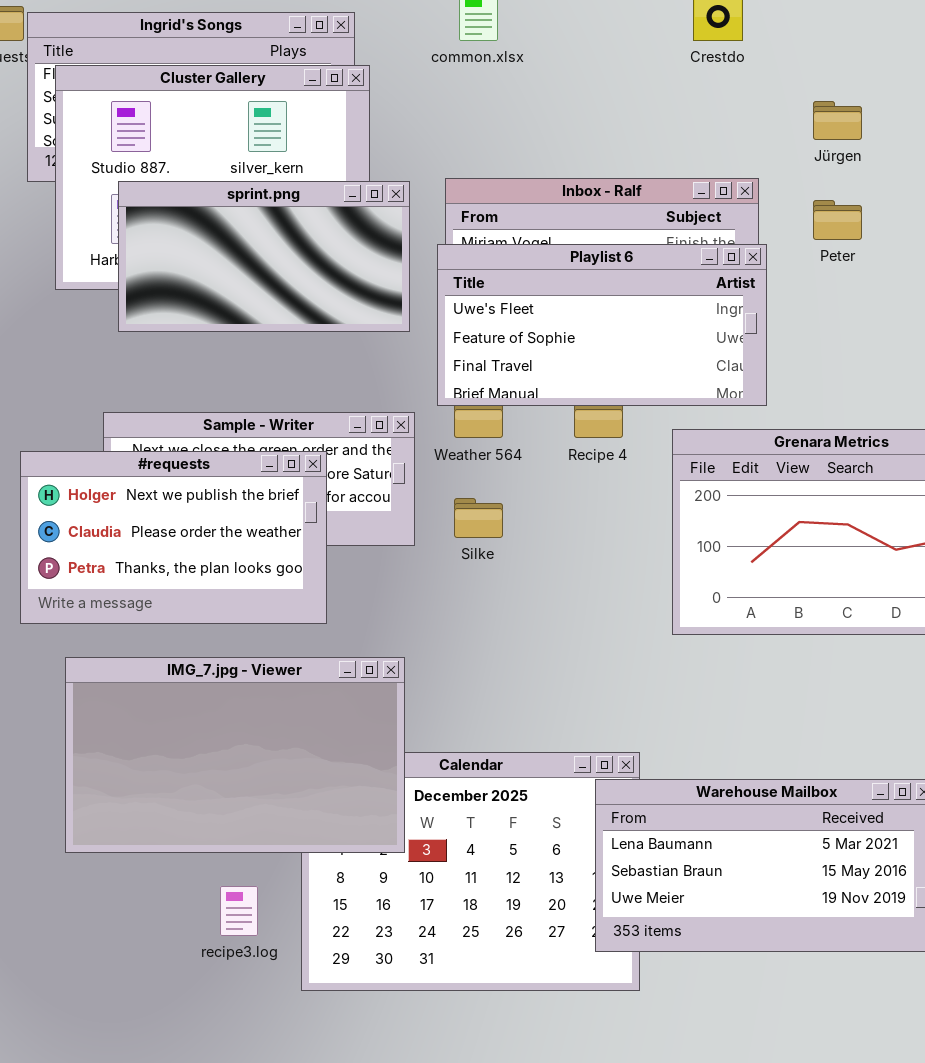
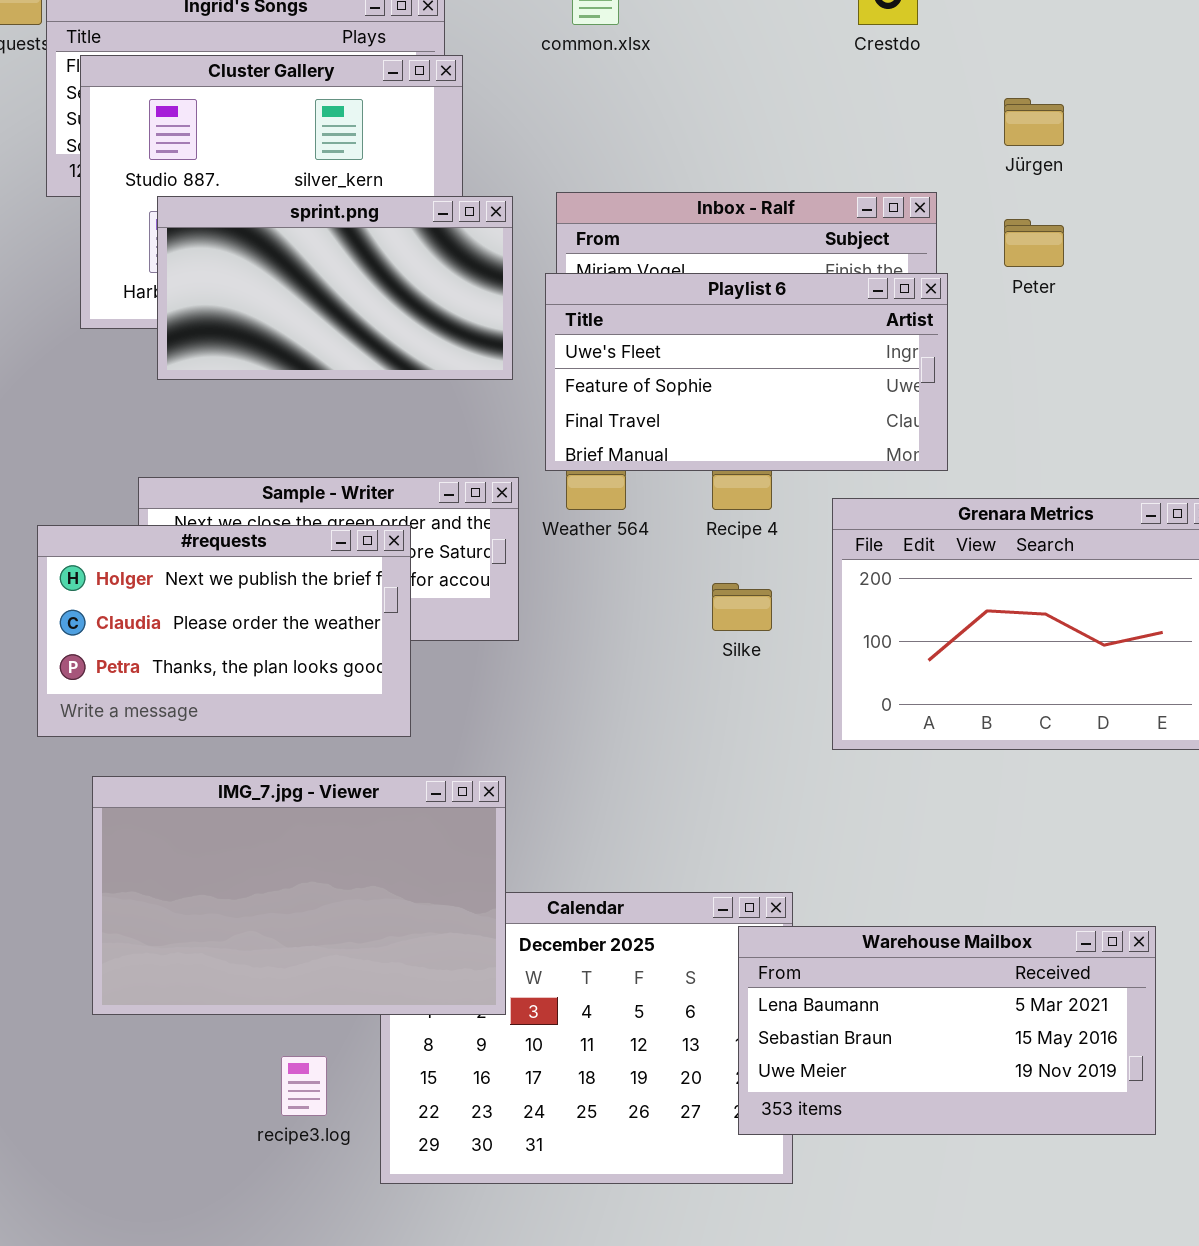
Silke: [454,498,503,538] -> [712,583,772,631], moved

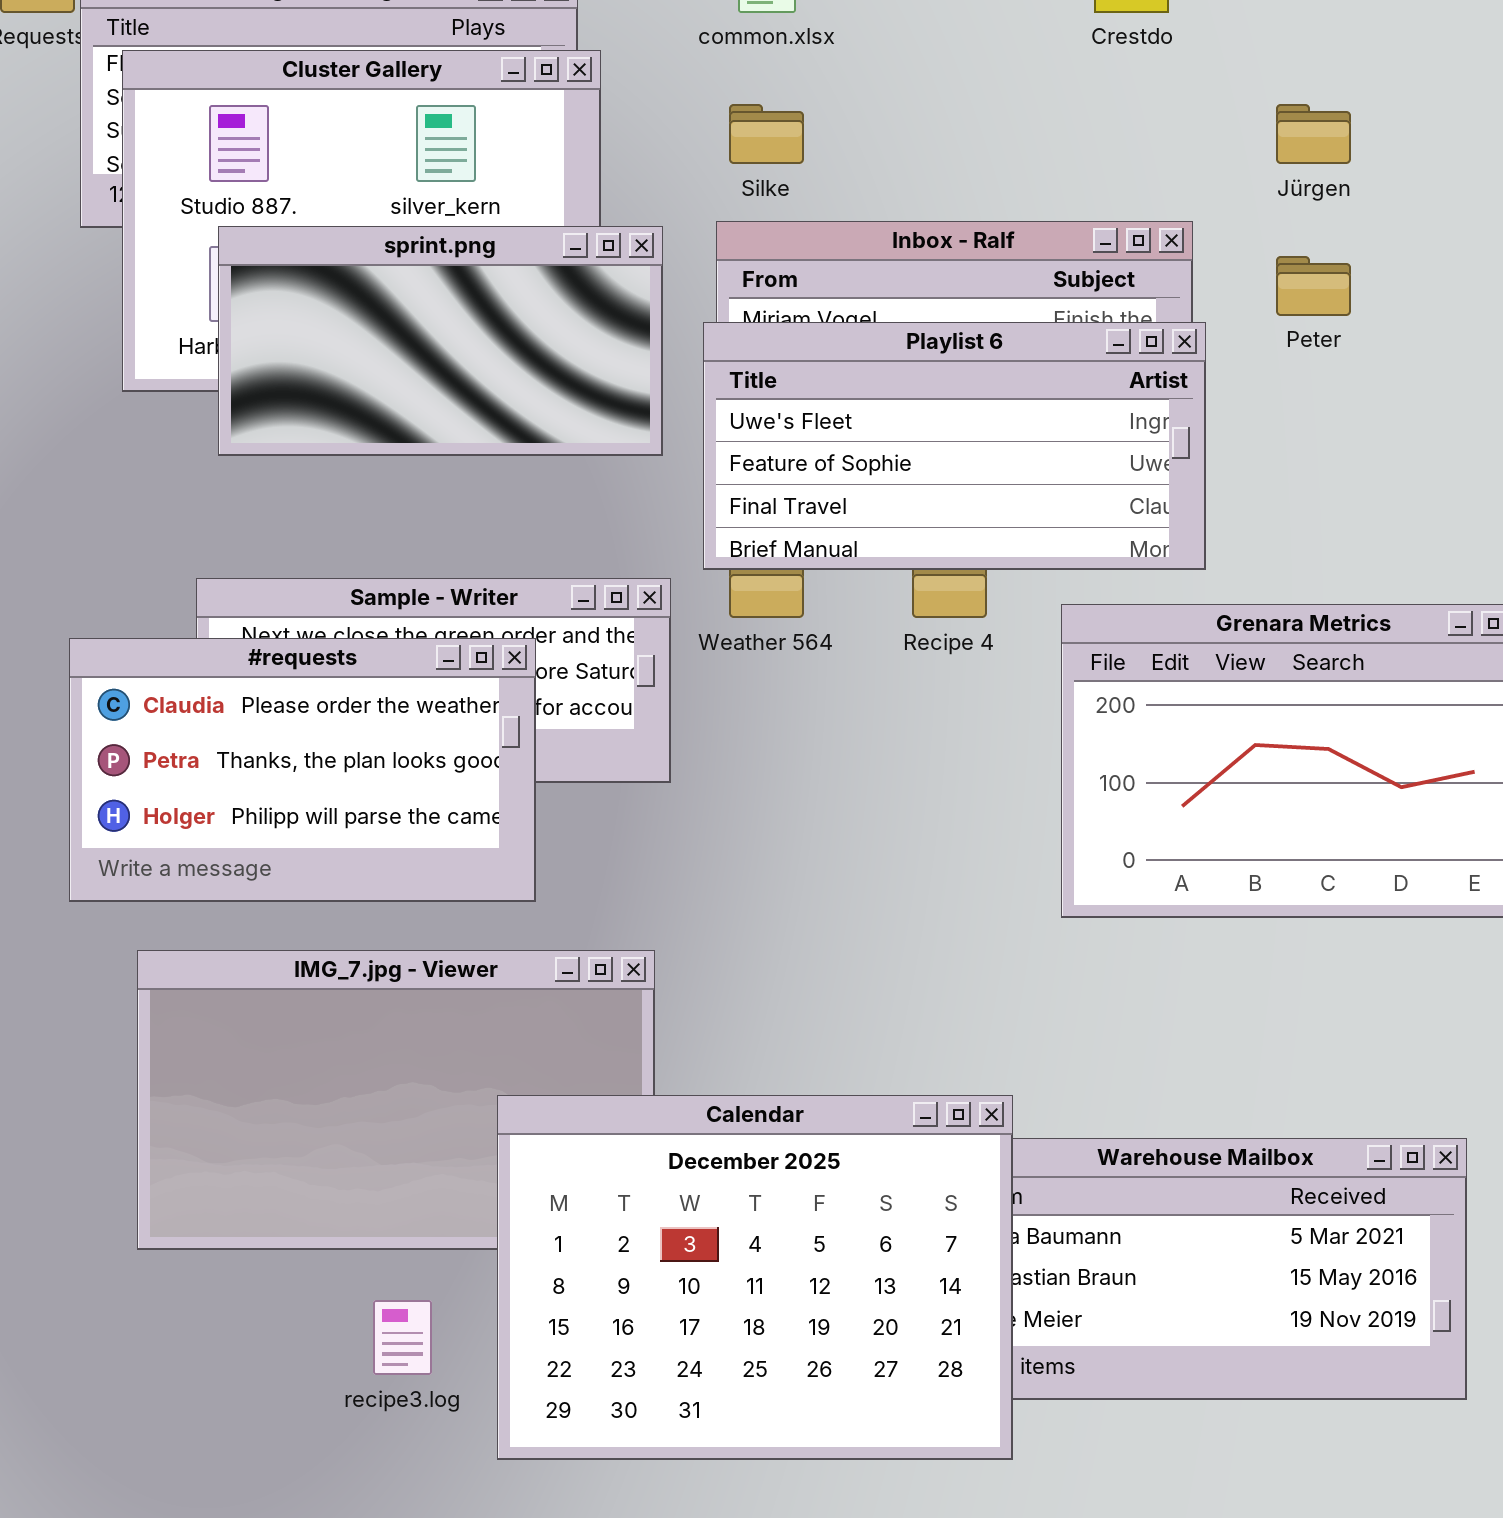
#requests: [37,525,411,737] -> [69,638,536,902], scrolled down 1 row
Silke: [712,583,772,631] -> [729,104,804,164], moved
Calendar: [380,892,793,1184] -> [497,1095,1013,1460], raised

